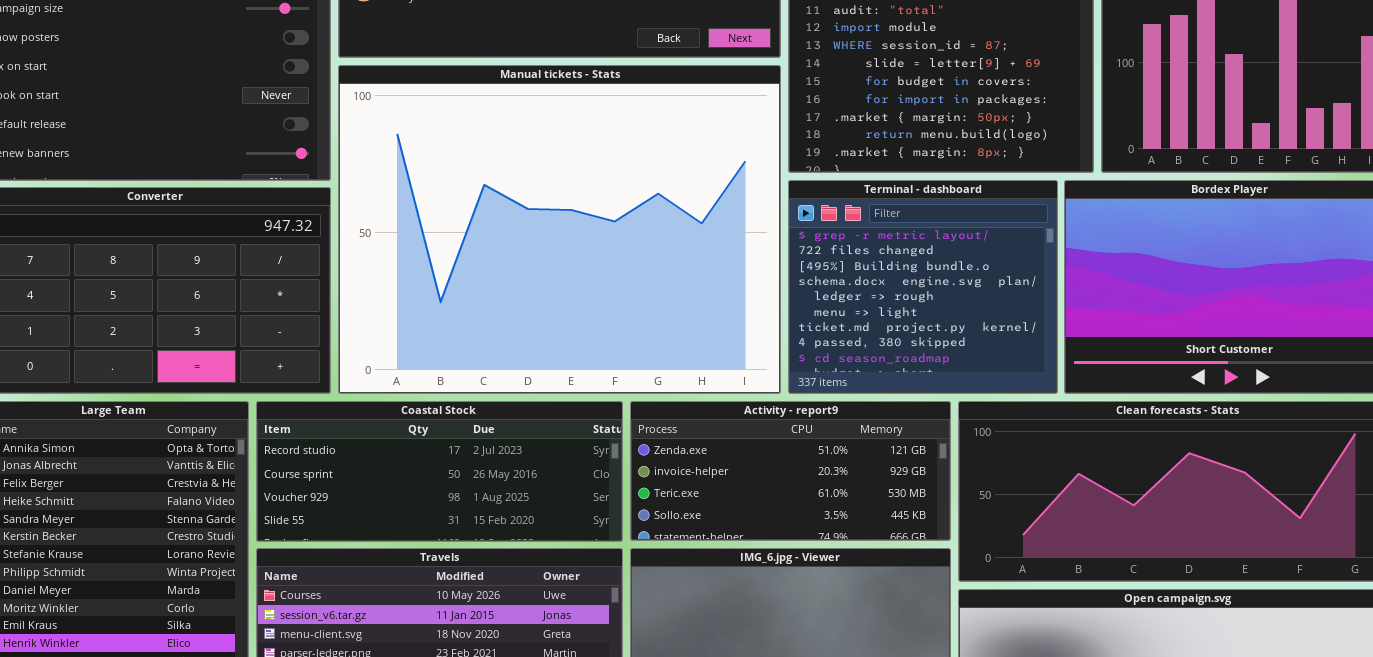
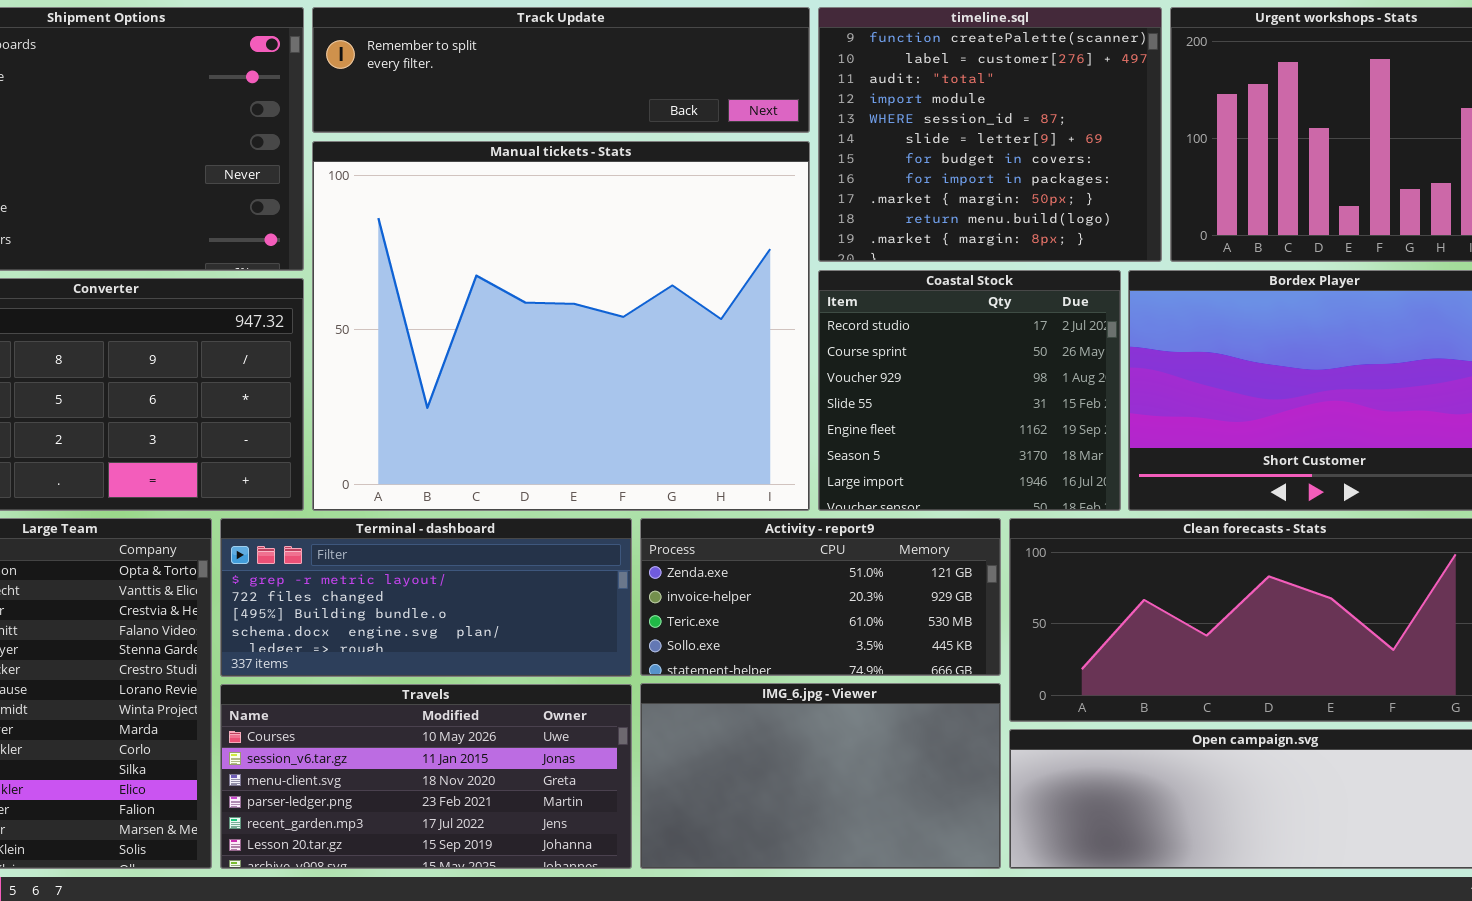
Terminal - dashboard: [788,180,1058,394] -> [220,518,632,677], moved, resized
Coastal Stock: [256,401,623,542] -> [818,270,1121,511], moved, resized

